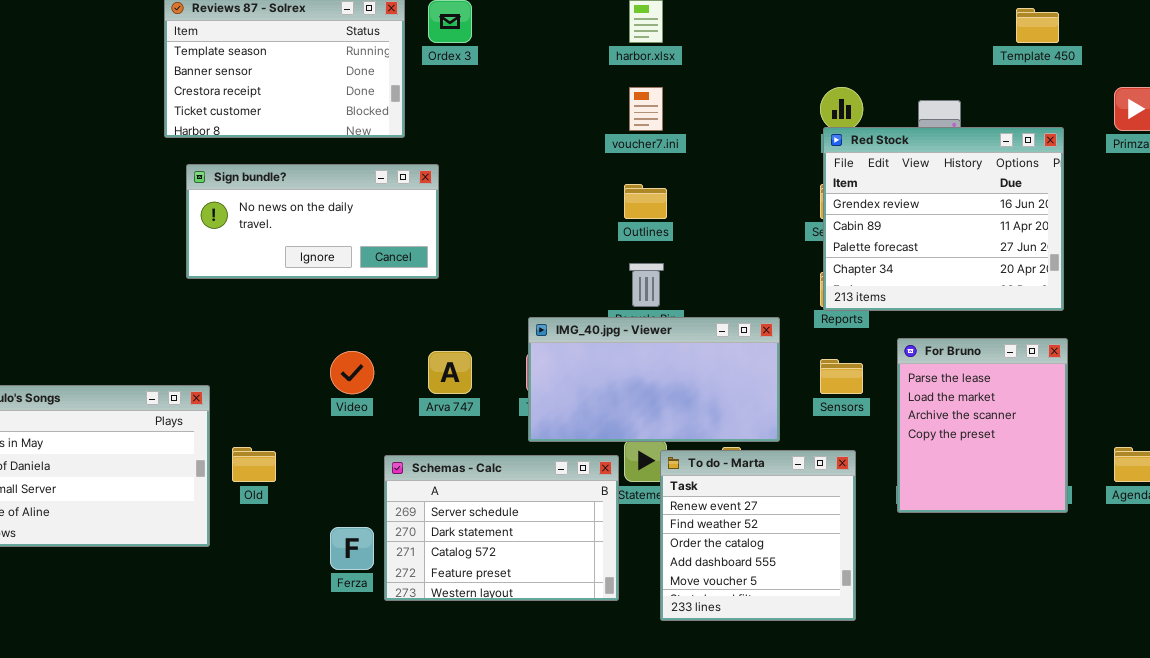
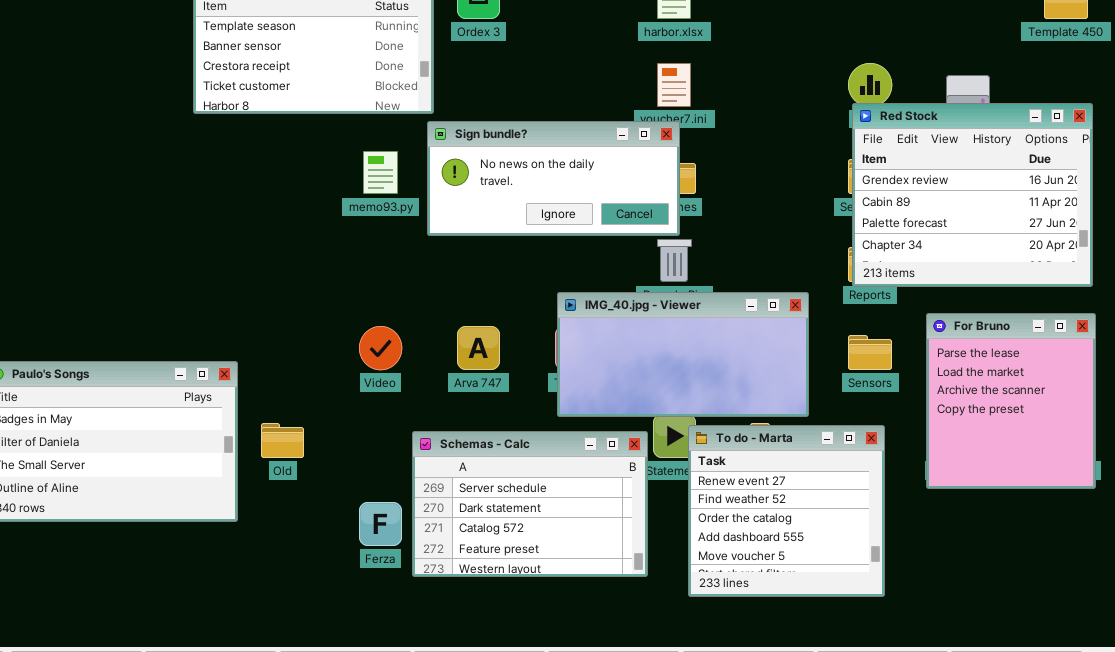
Sign bundle?: [186,164,439,279] -> [427,121,680,236], moved

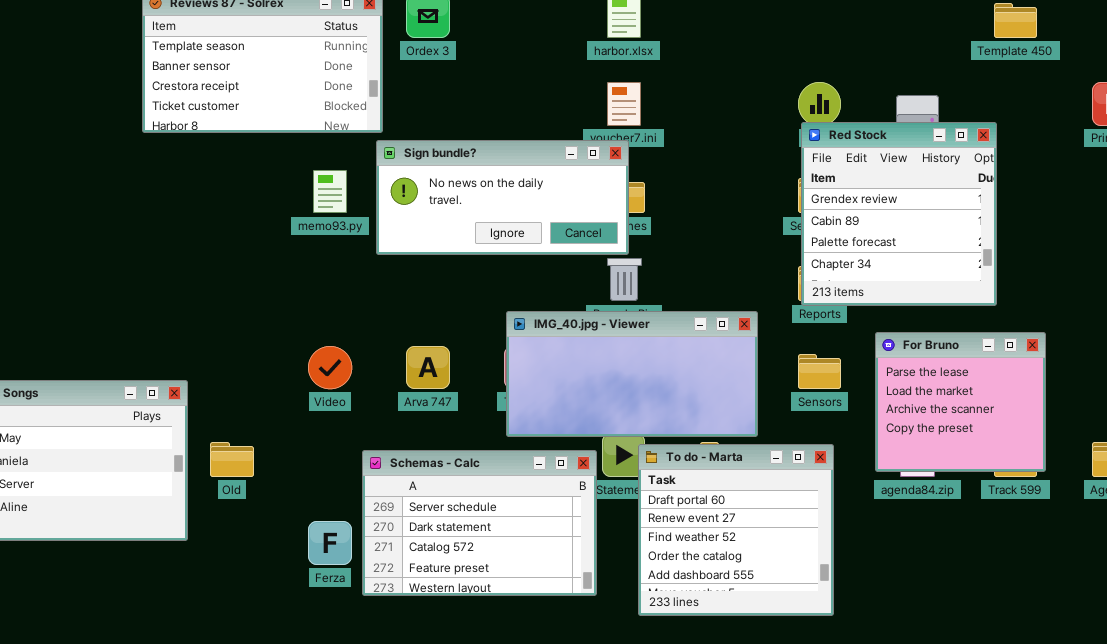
Red Stock: [852,103,1093,287] -> [801,122,997,306], resized
For Bruno: [926,313,1096,489] -> [875,332,1046,472], resized
To do - Marta: [688,425,885,597] -> [638,444,834,616], scrolled up 1 row

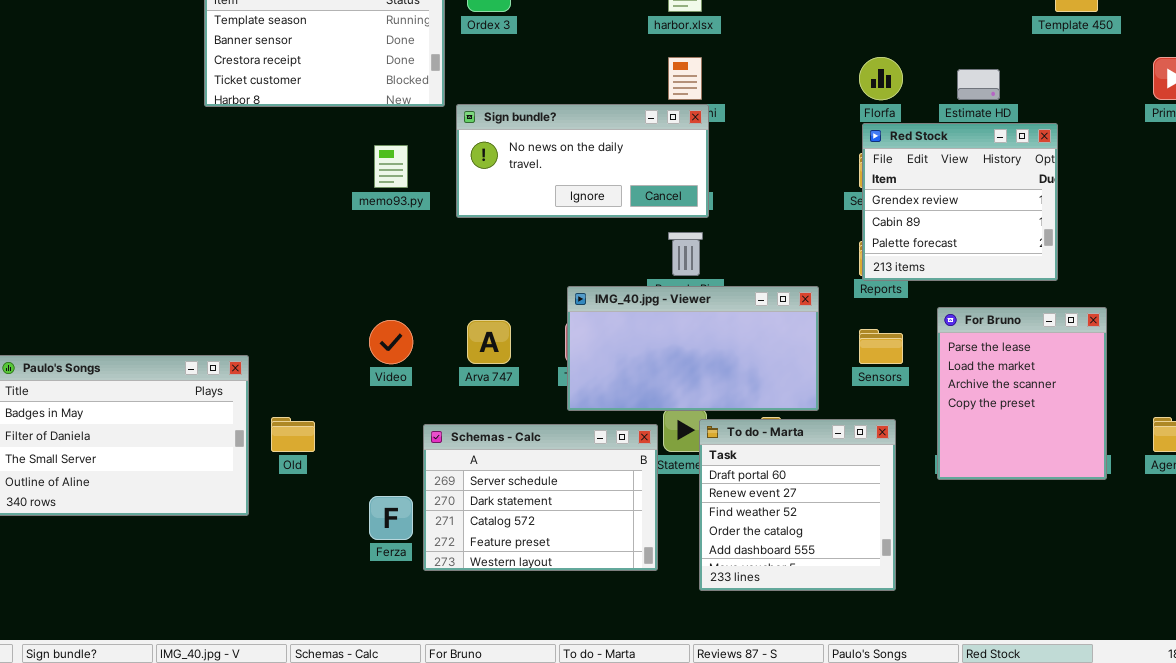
Red Stock: [801,122,997,306] -> [862,123,1058,281], resized
Sign bundle?: [376,140,629,255] -> [456,104,709,218], moved
For Bruno: [875,332,1046,472] -> [937,307,1107,480], resized

